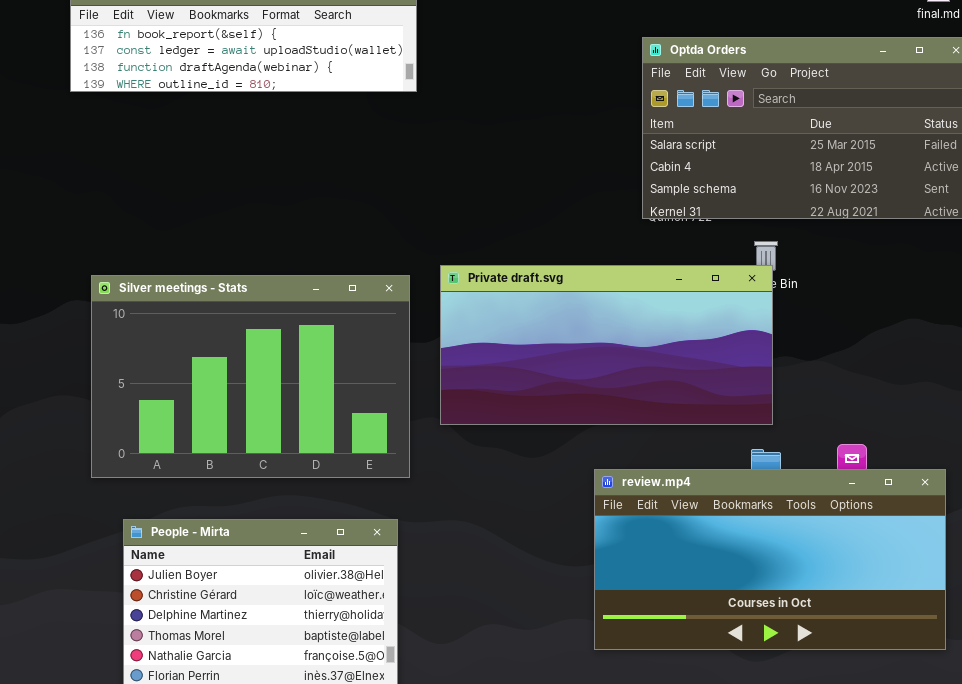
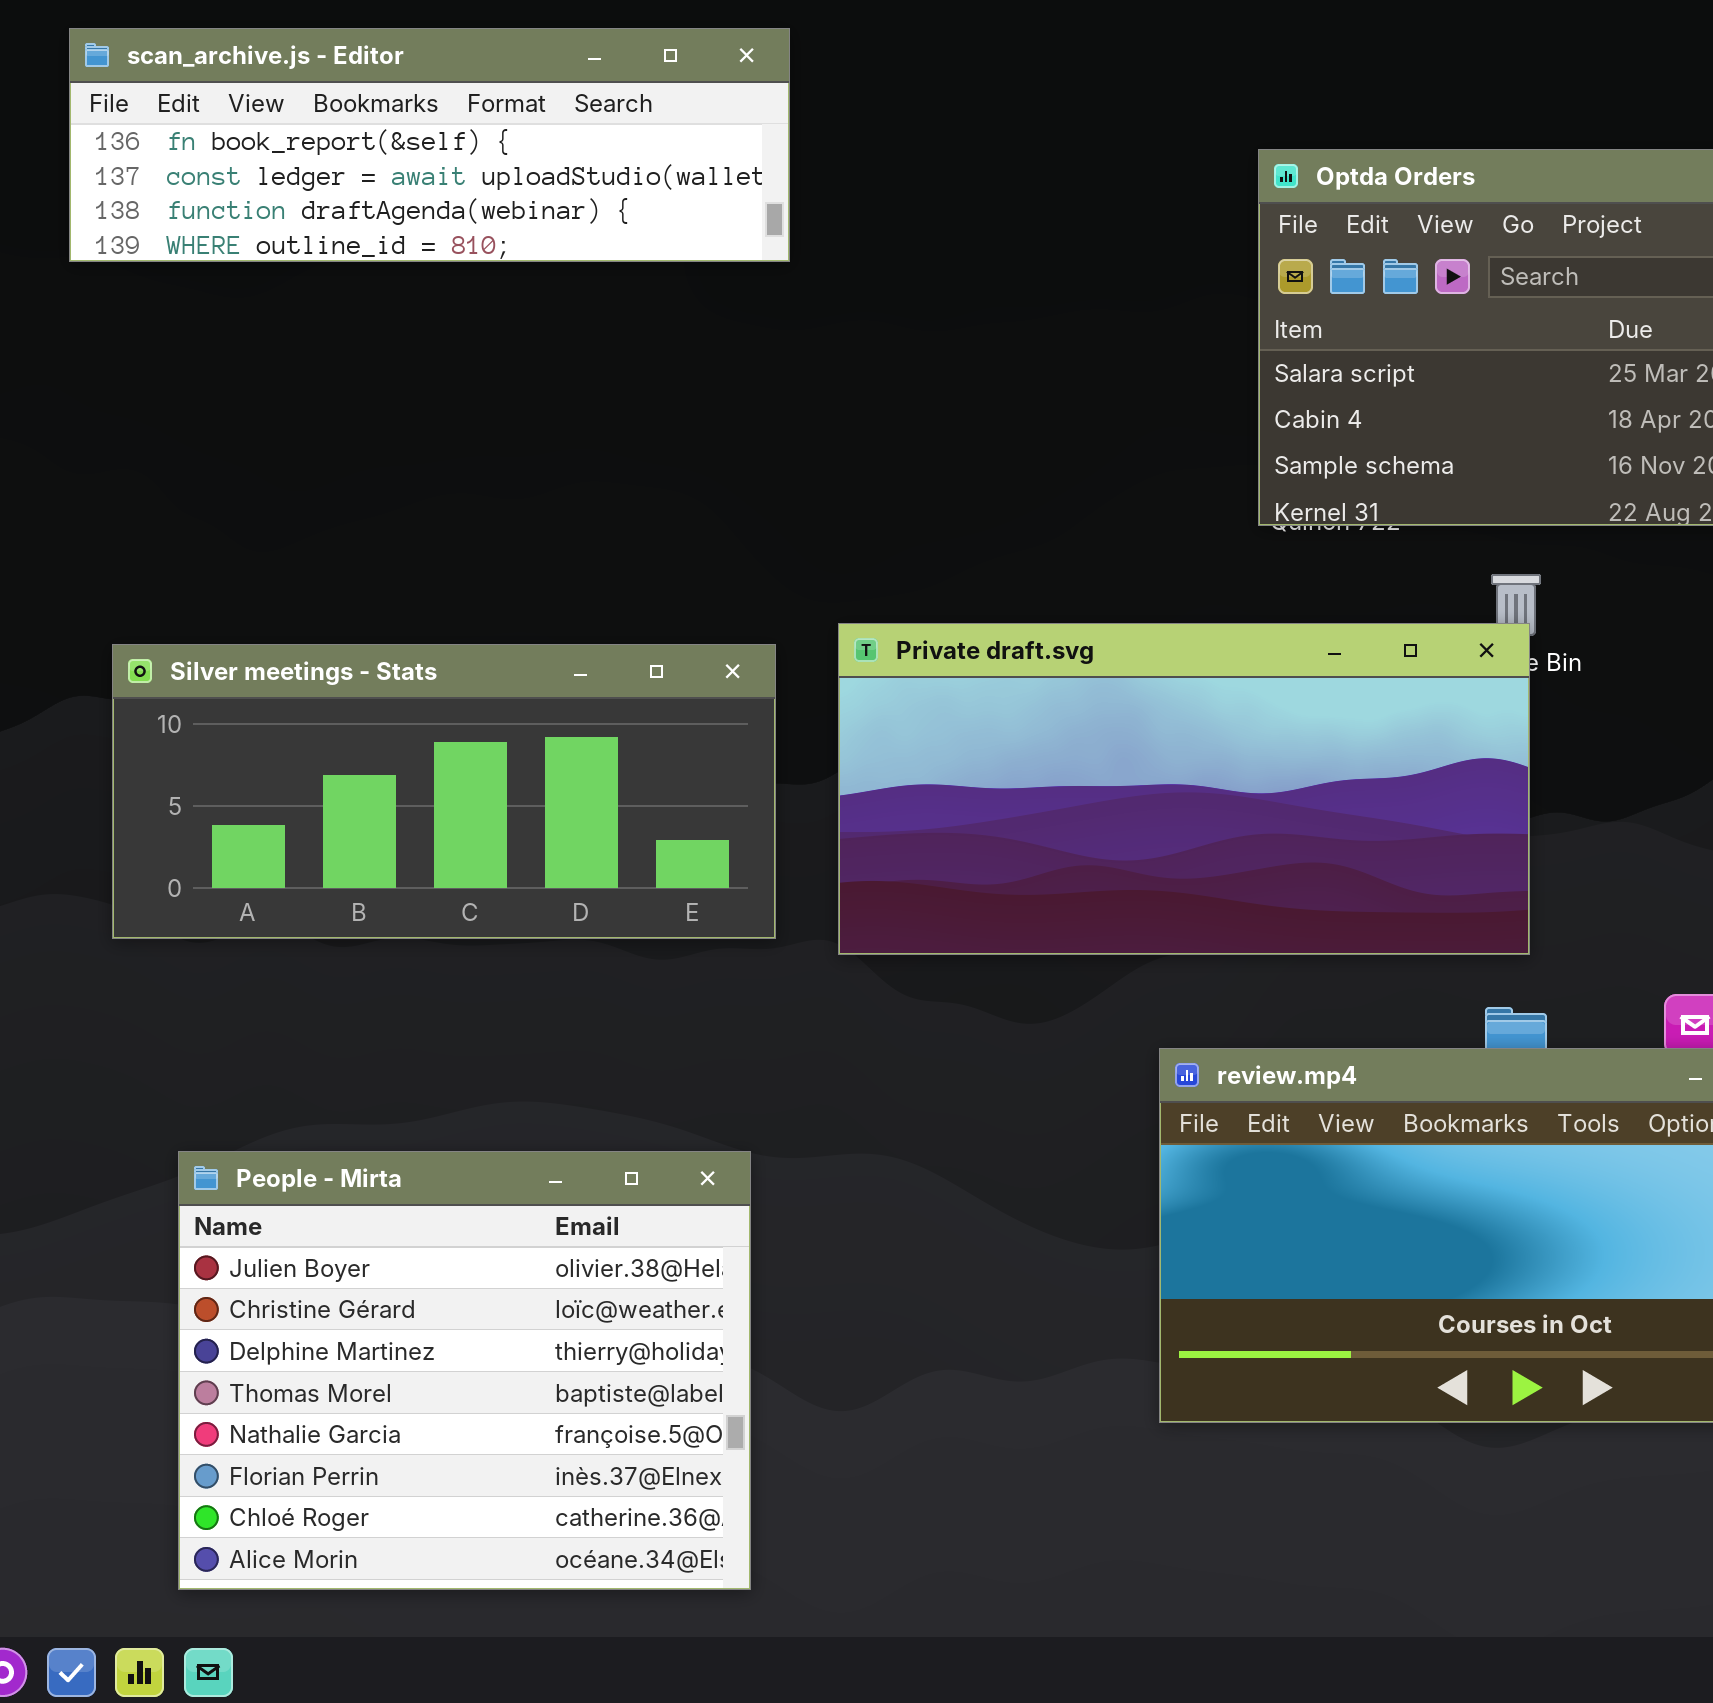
Silver meetings - Stats: [91,275,410,478] -> [112,644,776,939], resized

